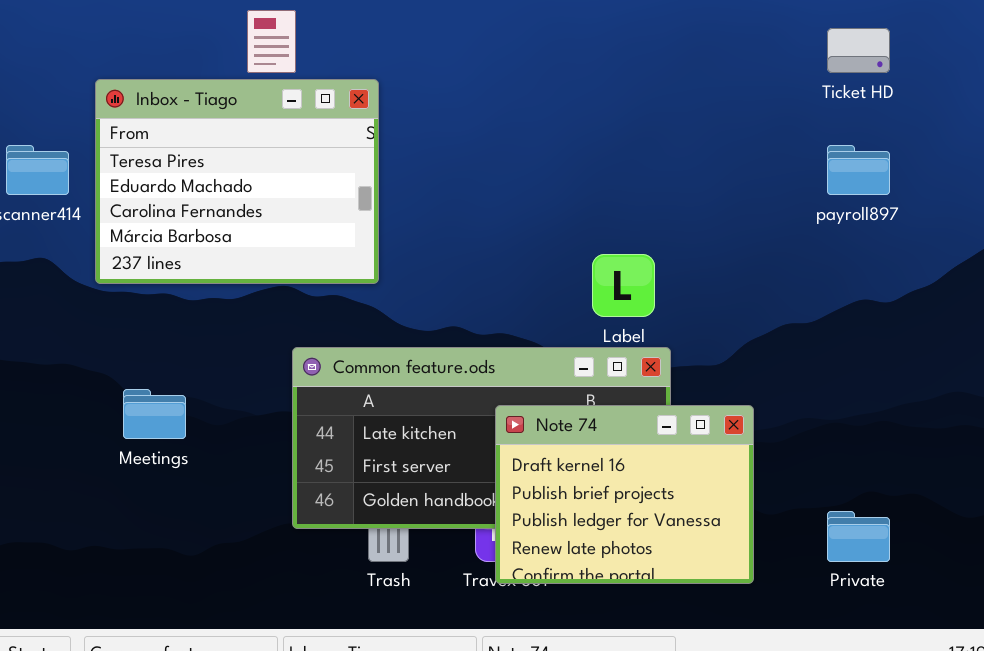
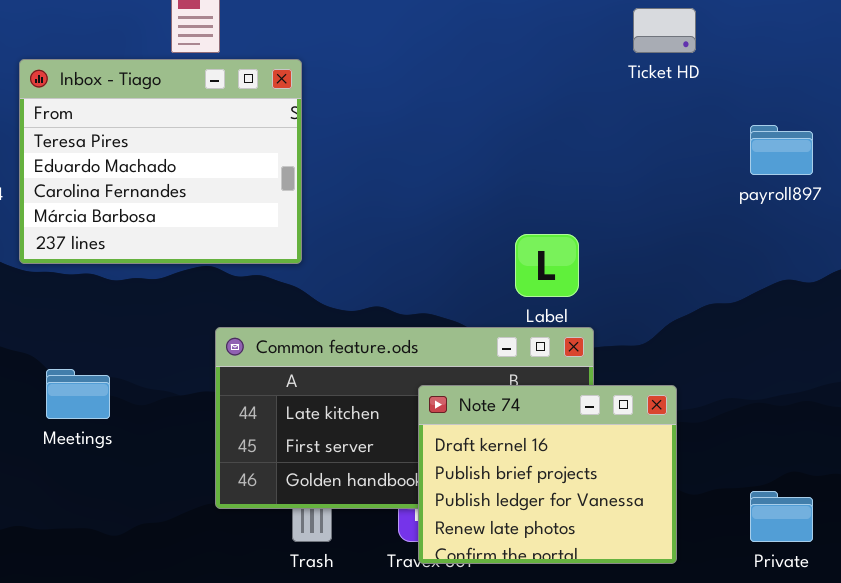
Ticket HD: [827,28,890,73] -> [633,8,696,53], moved

